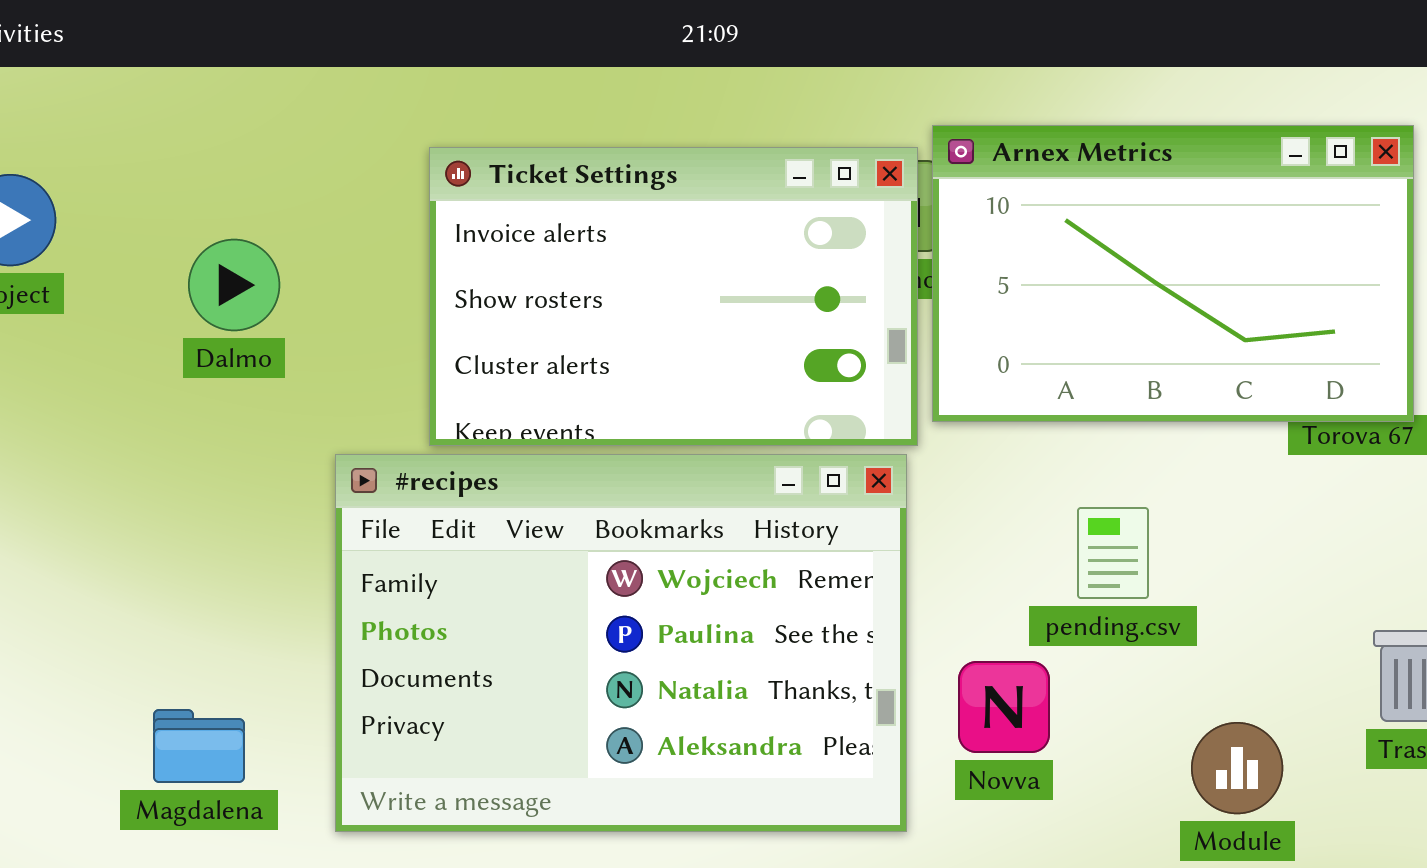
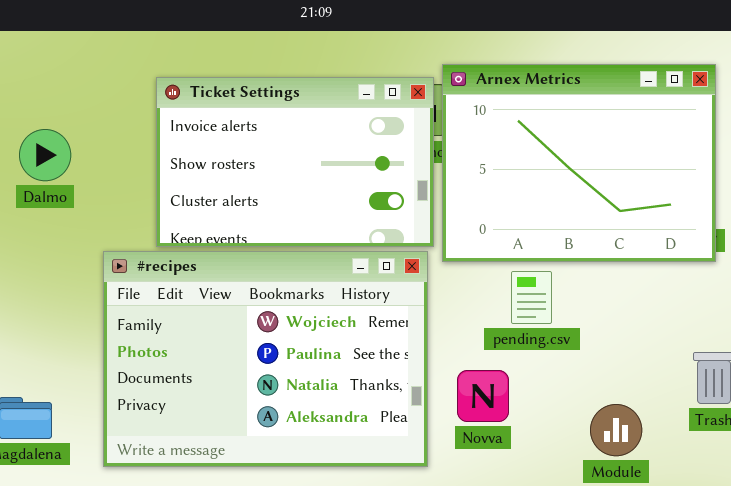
Arnex Metrics: [932,125,1414,422] -> [442,64,716,262], resized
pending.csv: [1077,507,1149,599] -> [511,271,552,324], moved

